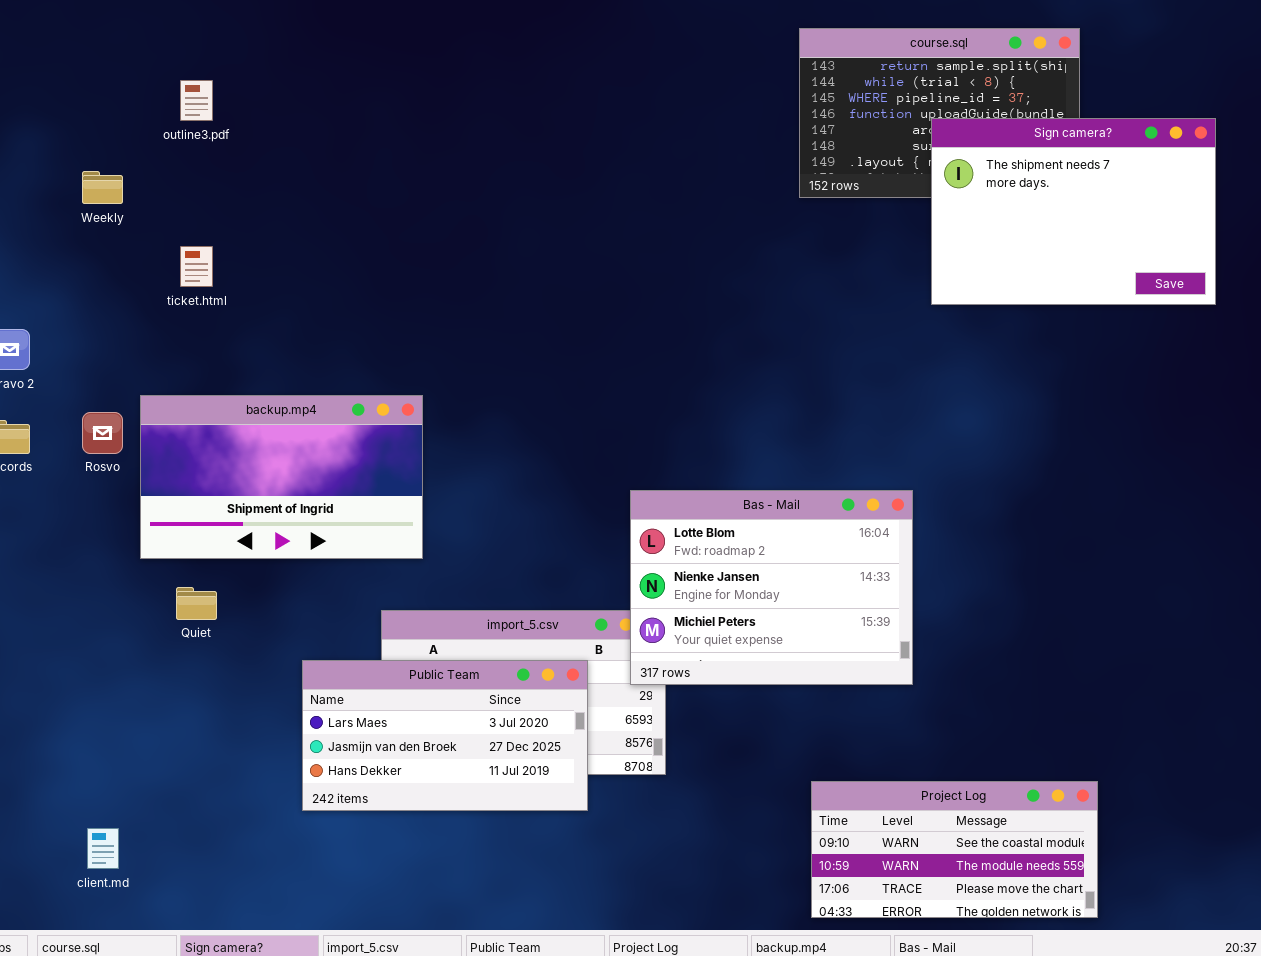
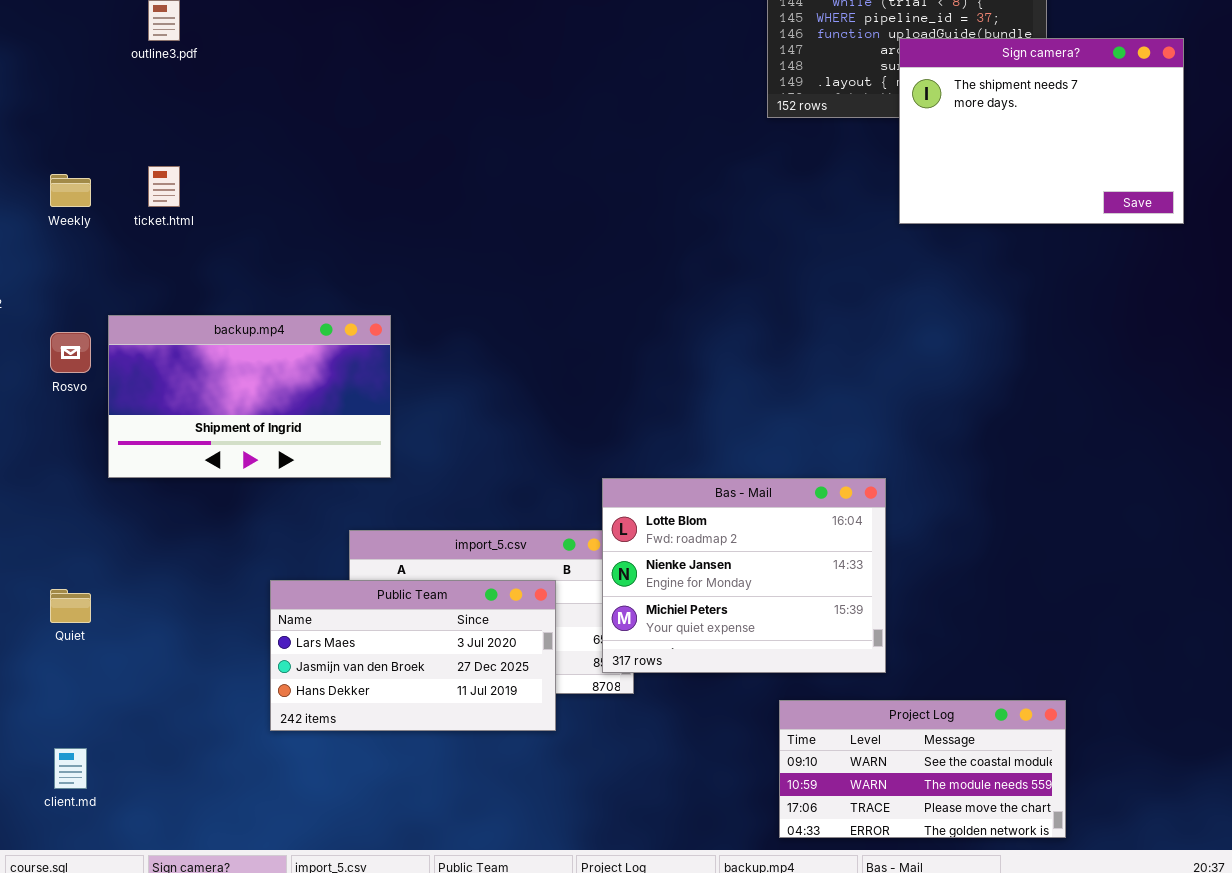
Weekly: [82,171,123,204] -> [50,174,91,207], moved
Bas - Mail: [630,490,913,685] -> [602,478,886,673], moved
Quiet: [176,587,217,620] -> [50,589,91,623], moved

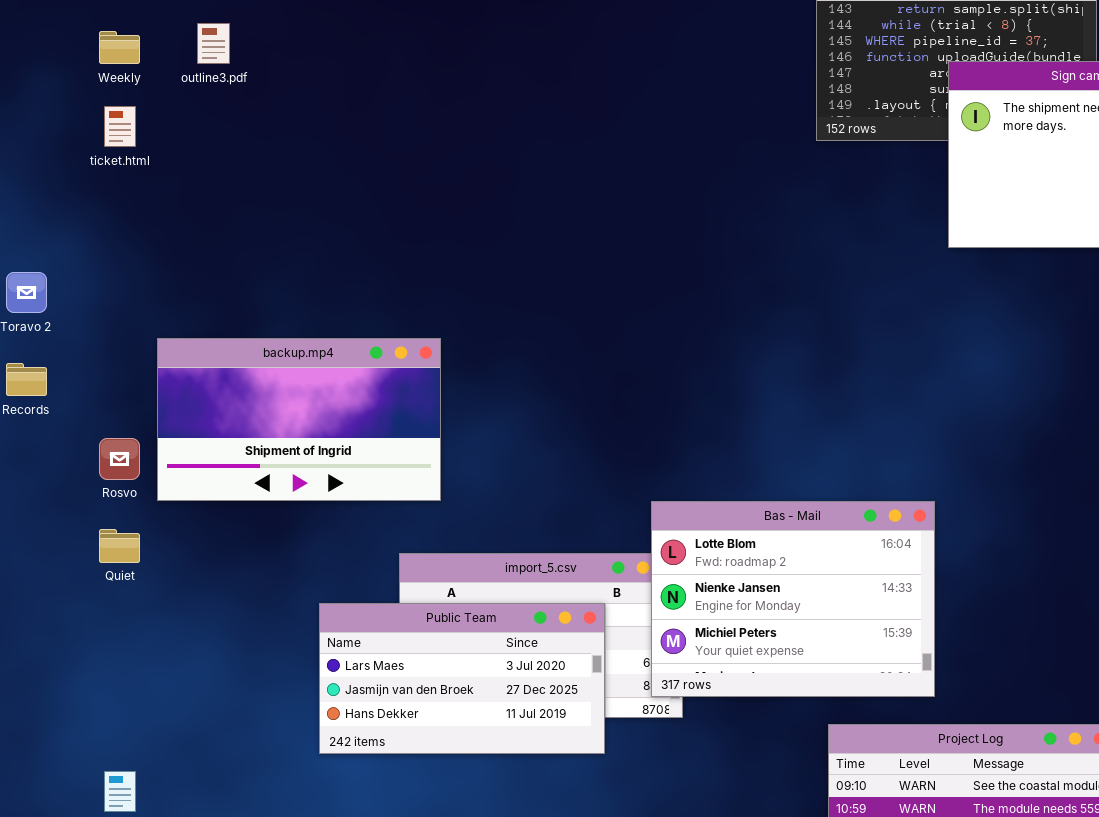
ticket.html: [148,166,180,207] -> [104,106,136,147], moved
Weekly: [50,174,91,207] -> [99,31,140,64], moved
Rosvo: [50,332,91,373] -> [99,438,140,480], moved
Quiet: [50,589,91,623] -> [99,529,140,563], moved

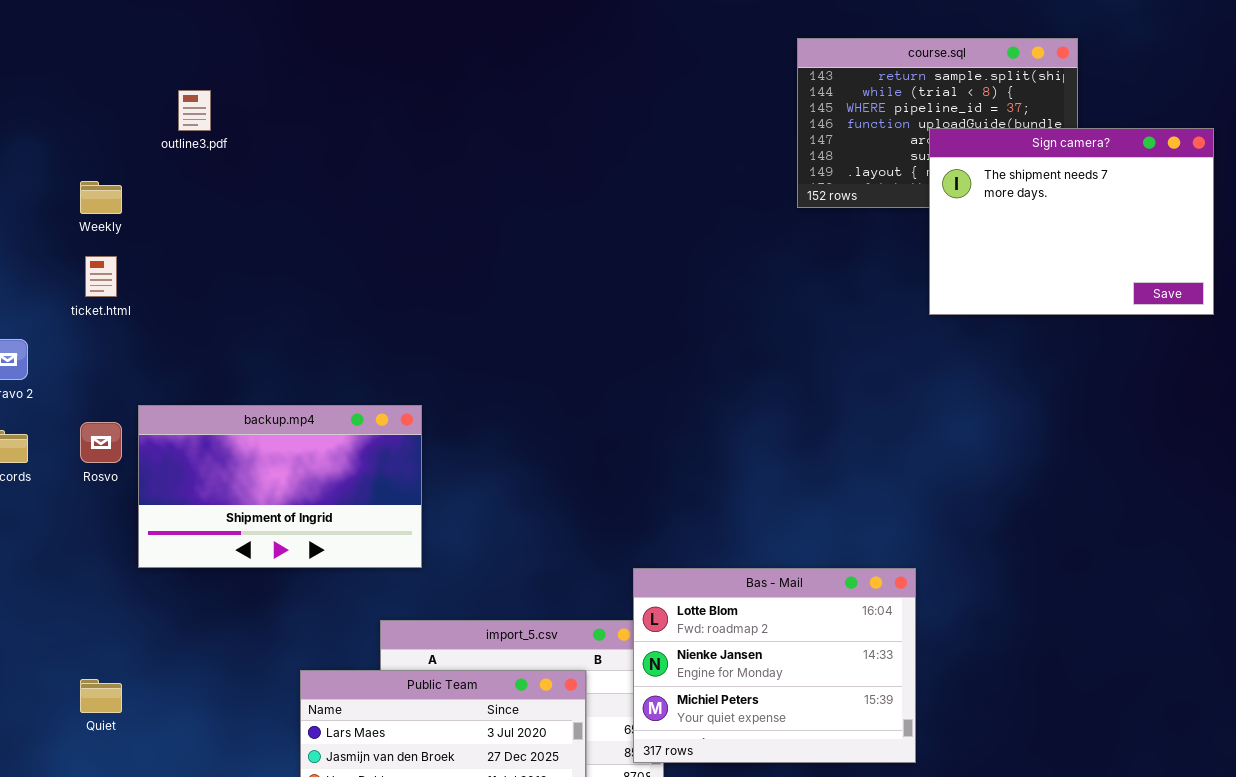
Weekly: [99,31,140,64] -> [80,181,122,214], moved
ticket.html: [104,106,136,147] -> [85,256,117,297], moved
Rosvo: [99,438,140,480] -> [80,422,122,463], moved
Quiet: [99,529,140,563] -> [80,679,122,713], moved

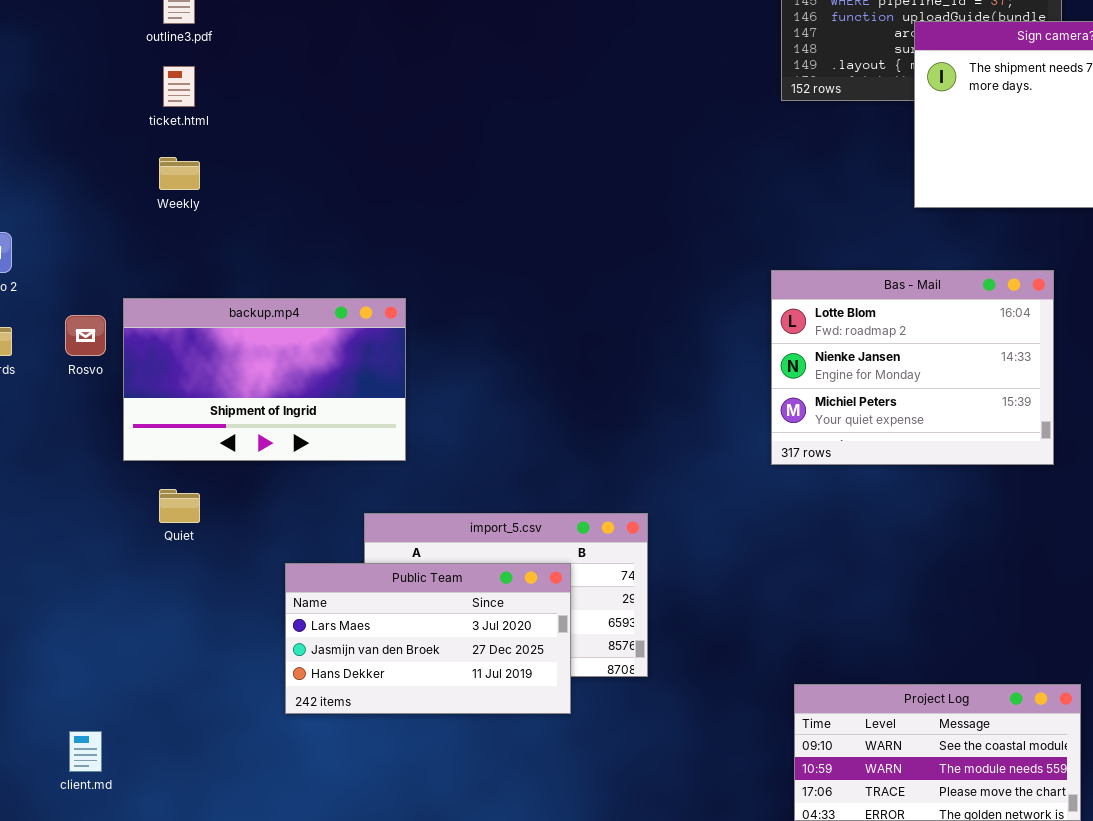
Weekly: [80,181,122,214] -> [159,157,200,190], moved
ticket.html: [85,256,117,297] -> [163,66,195,107], moved
Bas - Mail: [633,568,916,763] -> [771,270,1054,465], moved
Quiet: [80,679,122,713] -> [159,489,200,523], moved

